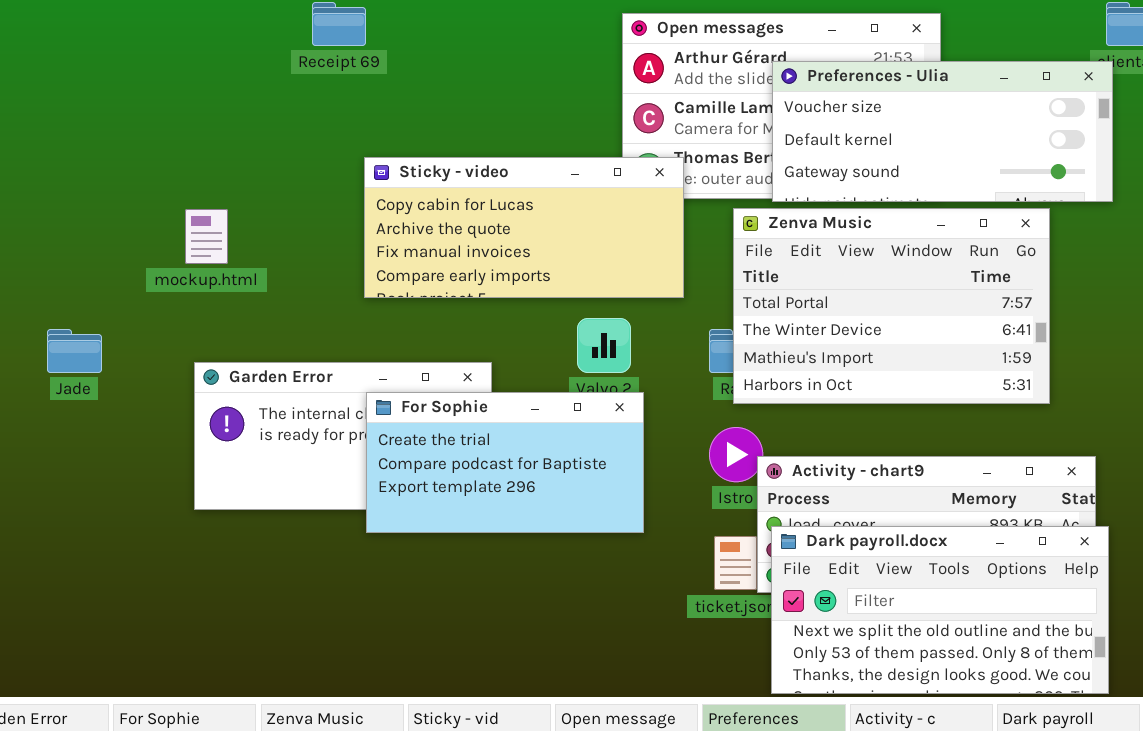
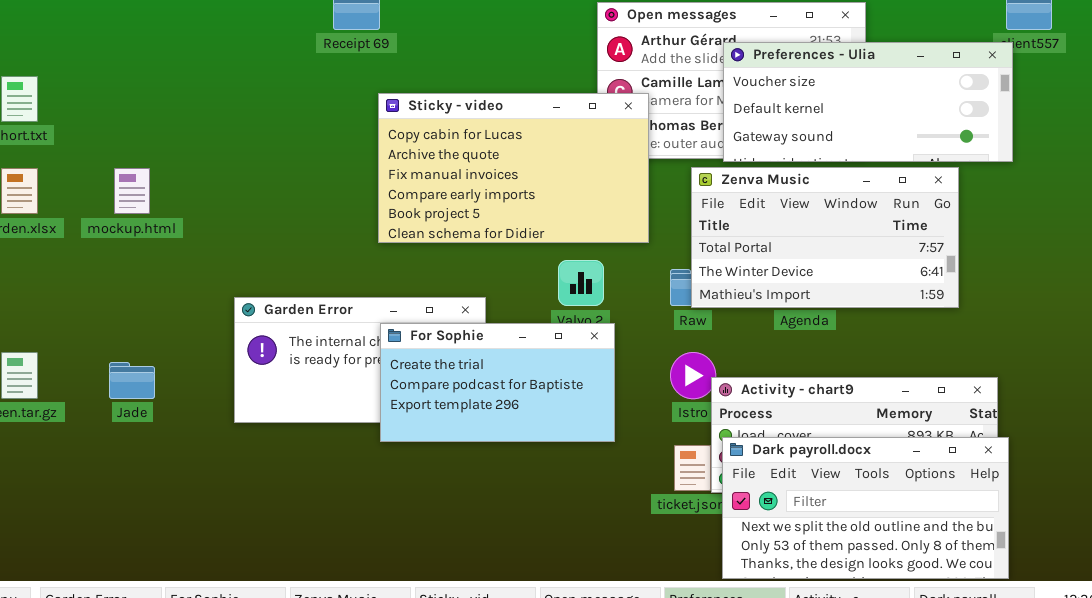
Sticky - video: [364,157,684,298] -> [378,93,649,243], resized
Zenva Music: [733,208,1050,404] -> [691,167,959,308], resized
mockup.html: [185,209,228,264] -> [114,168,150,214], moved
Jade: [47,329,102,373] -> [109,362,155,399], moved

